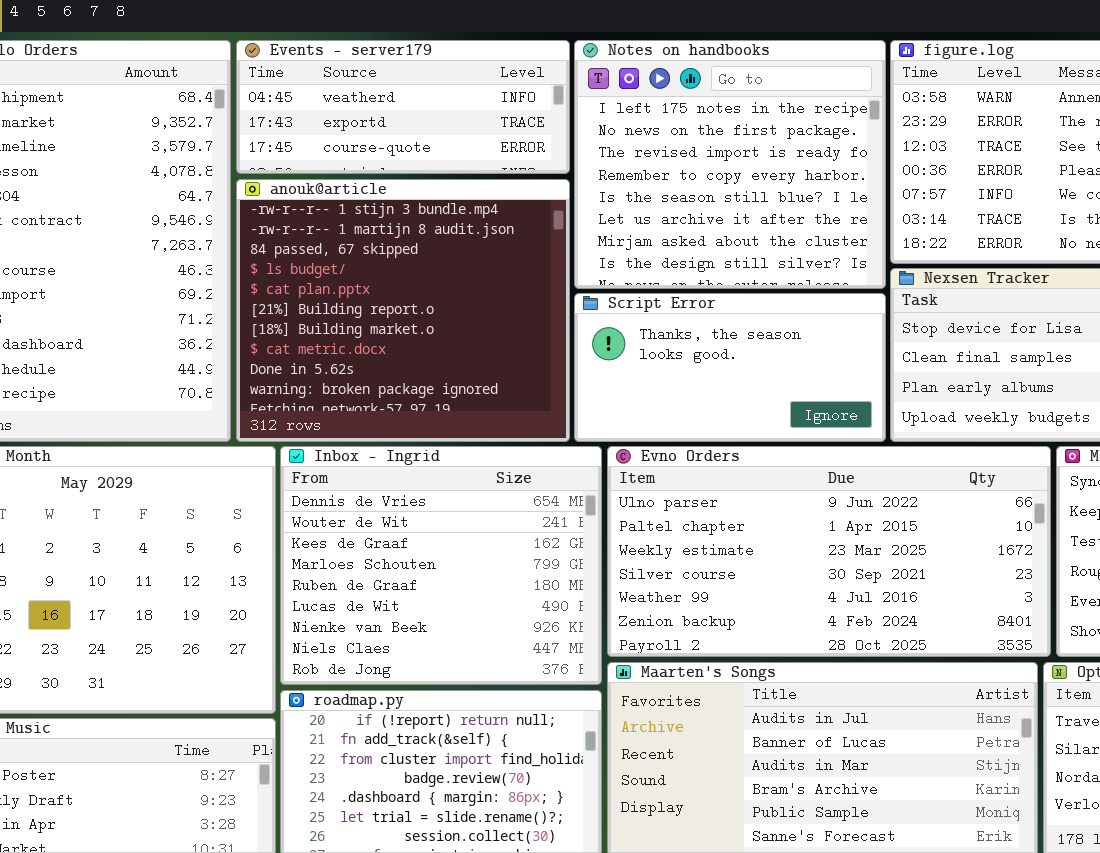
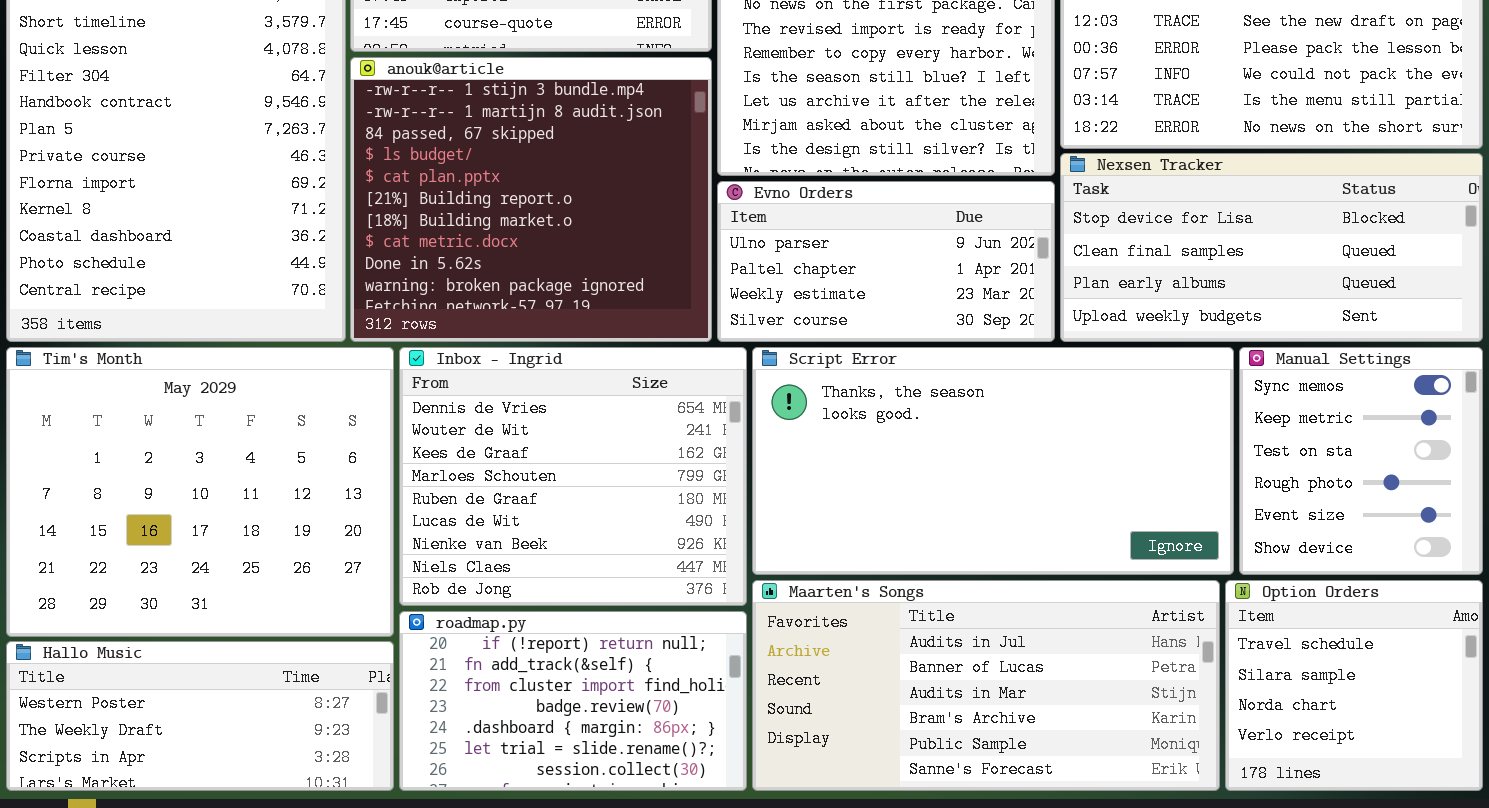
Script Error: [574,293,886,442] -> [752,347,1234,575], moved, resized
Evno Orders: [607,446,1051,657] -> [717,181,1055,342], moved, resized

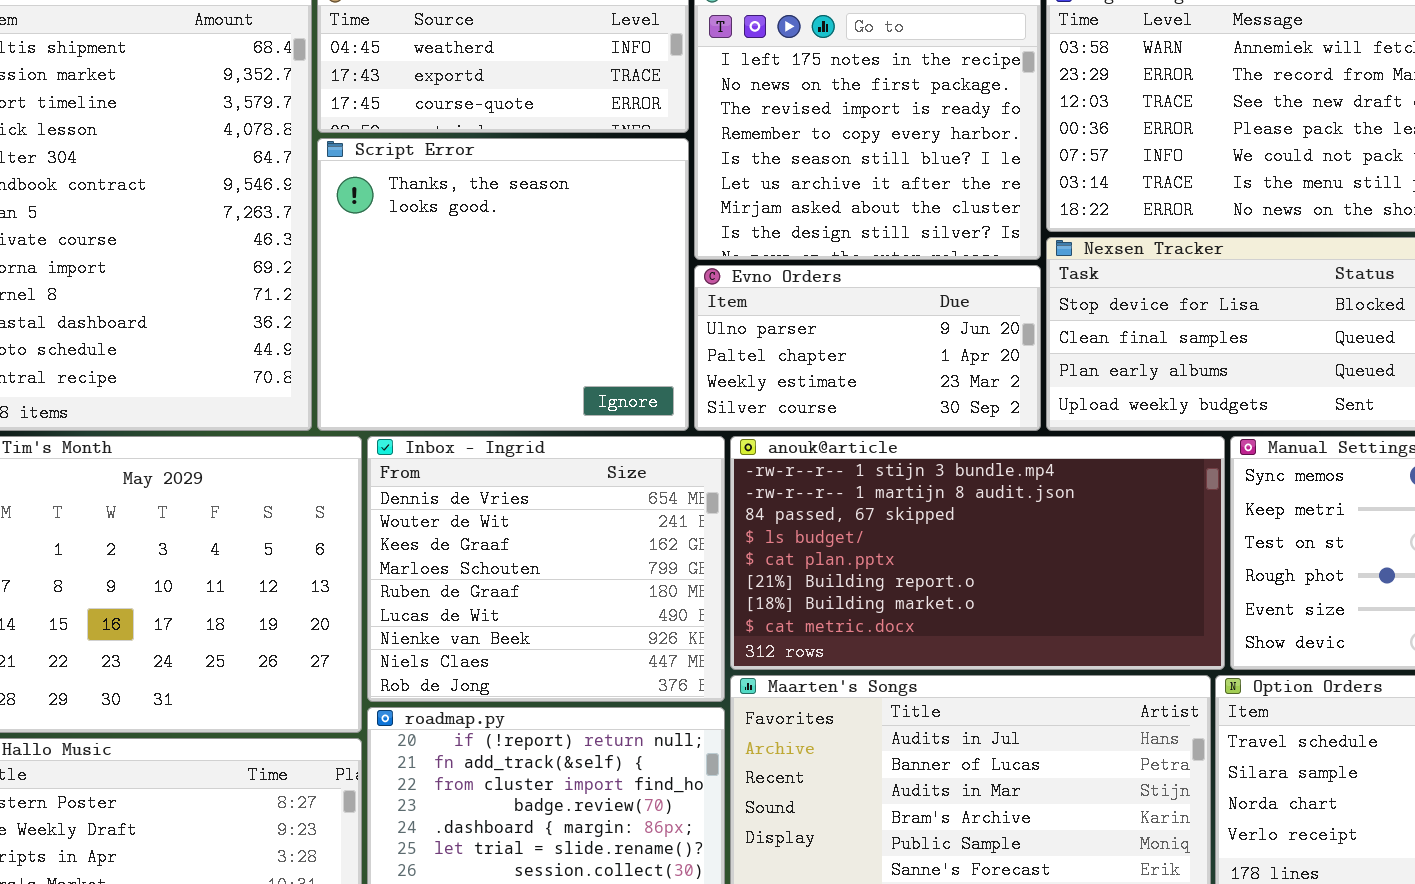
anouk@article: [350,57,712,342] -> [730,436,1225,670], moved, resized
Script Error: [752,347,1234,575] -> [317,138,689,431], moved, resized

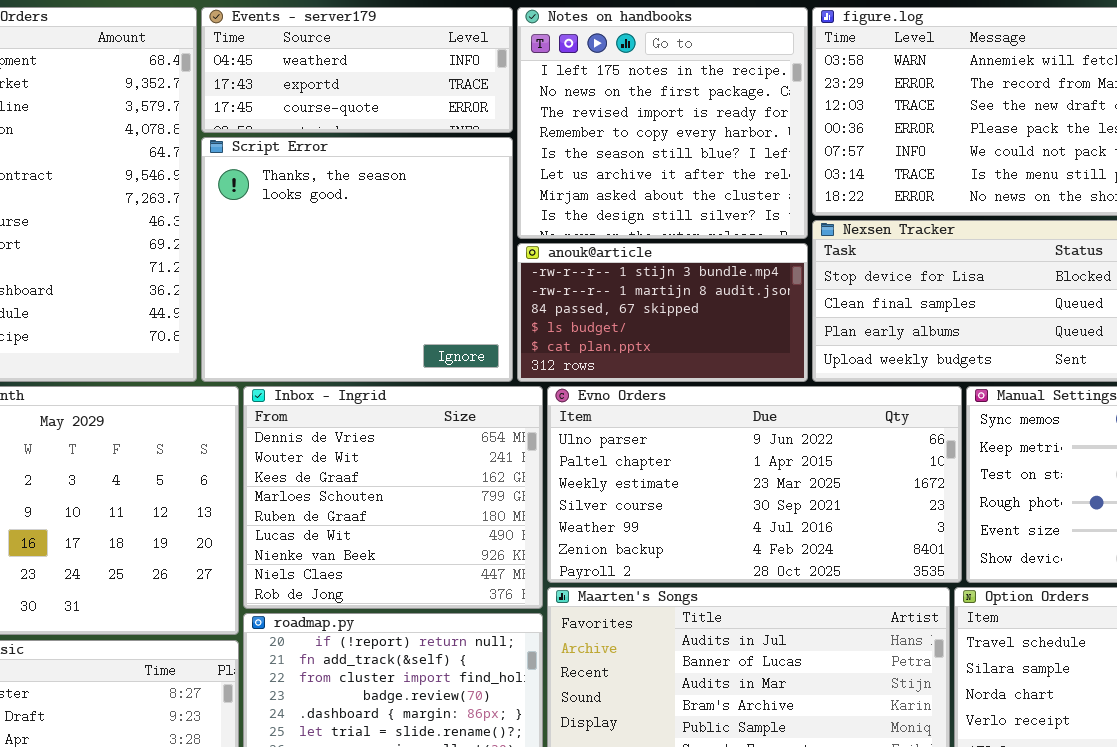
Evno Orders: [694,265,1041,431] -> [547,386,962,583], moved, resized
anouk@article: [730,436,1225,670] -> [517,243,808,382], moved, resized

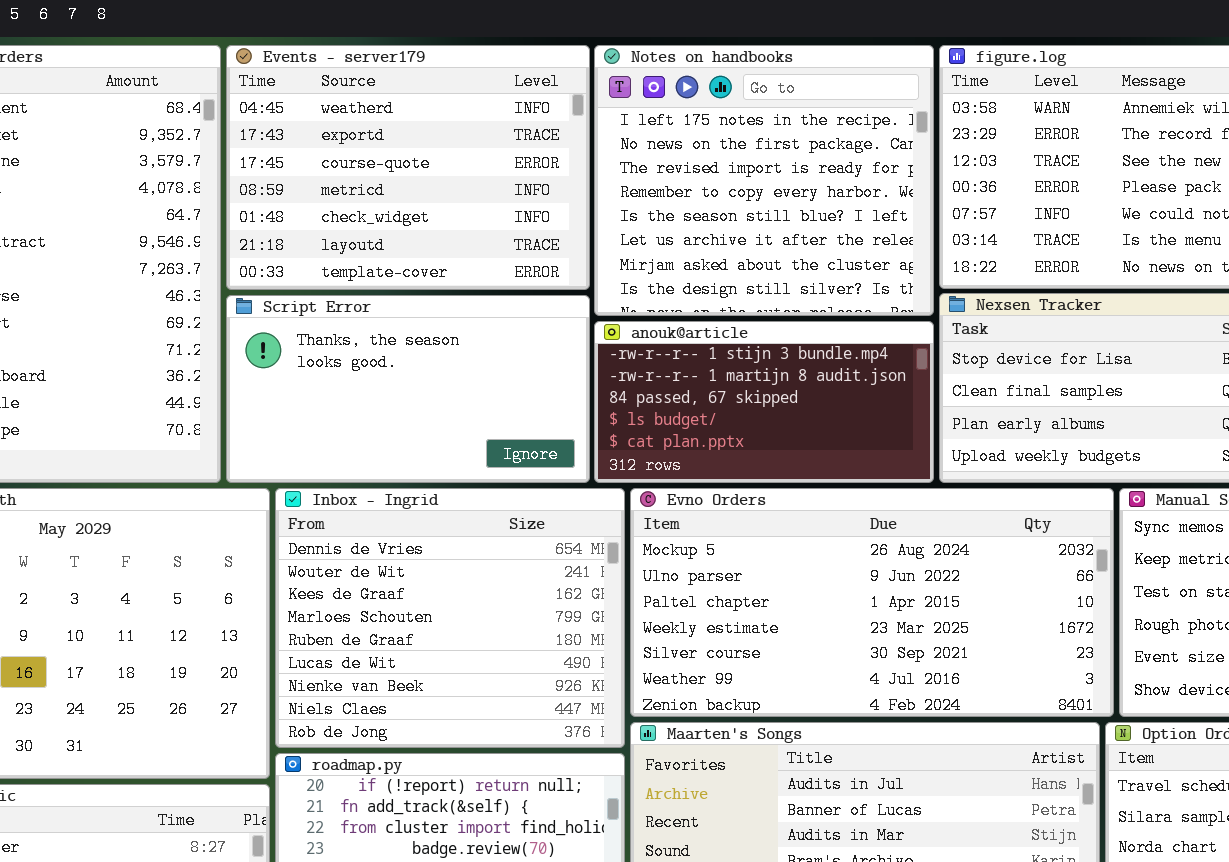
Events - server179: [201,7,513,133] -> [226,45,590,290], resized
Script Error: [201,137,513,382] -> [226,295,590,483], resized
Evno Orders: [547,386,962,583] -> [630,488,1114,717], scrolled up 1 row

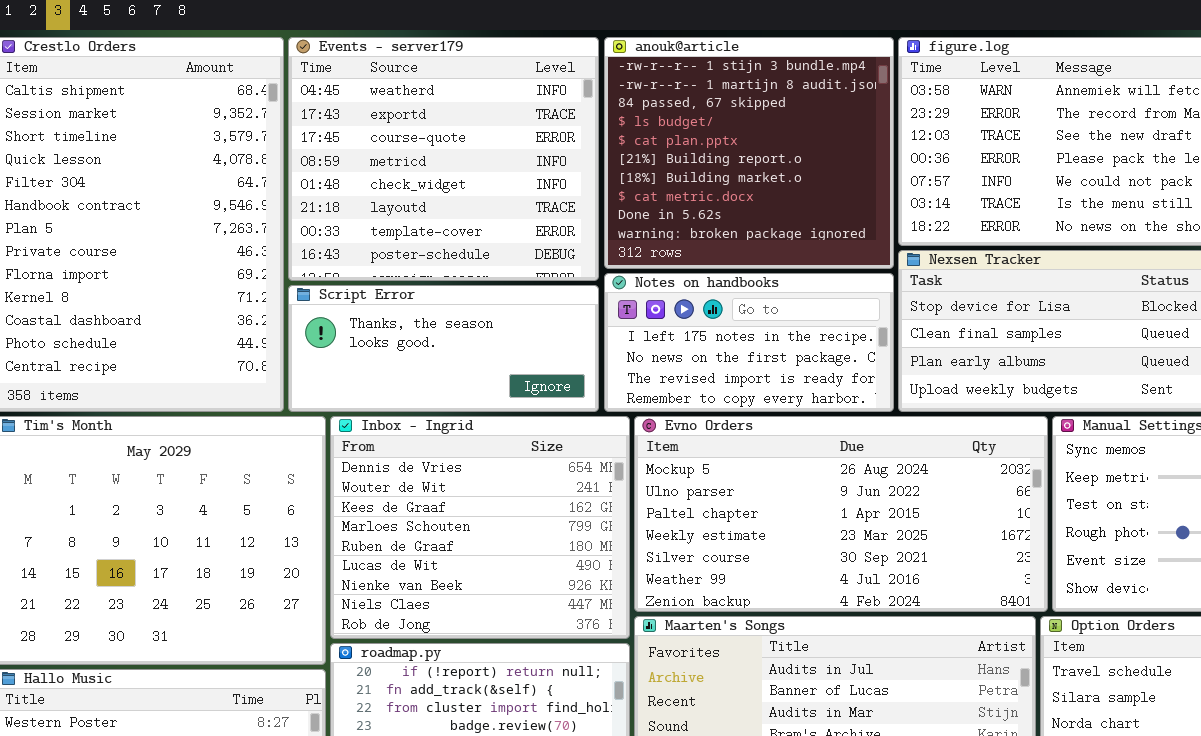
Events - server179: [226,45,590,290] -> [288,37,599,281], resized
Notes on handbooks: [594,45,934,316] -> [604,273,894,412], moved, resized
Script Error: [226,295,590,483] -> [288,285,599,412], resized
anouk@article: [594,321,934,483] -> [604,37,894,269], moved, resized

